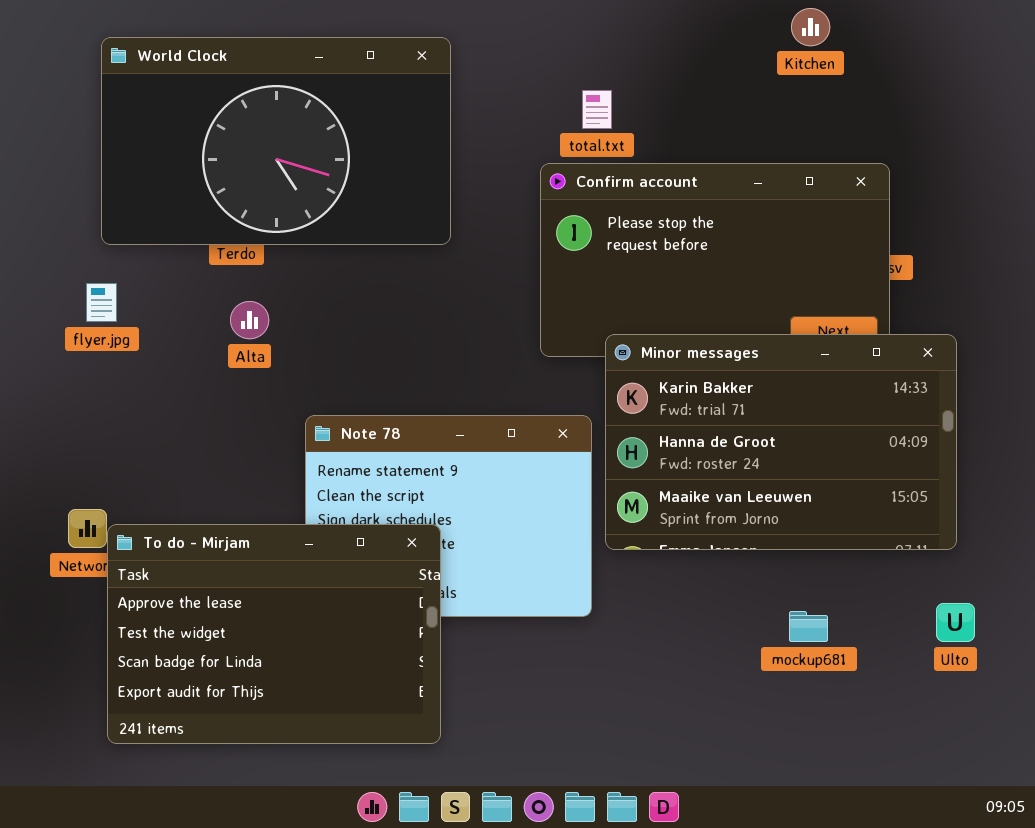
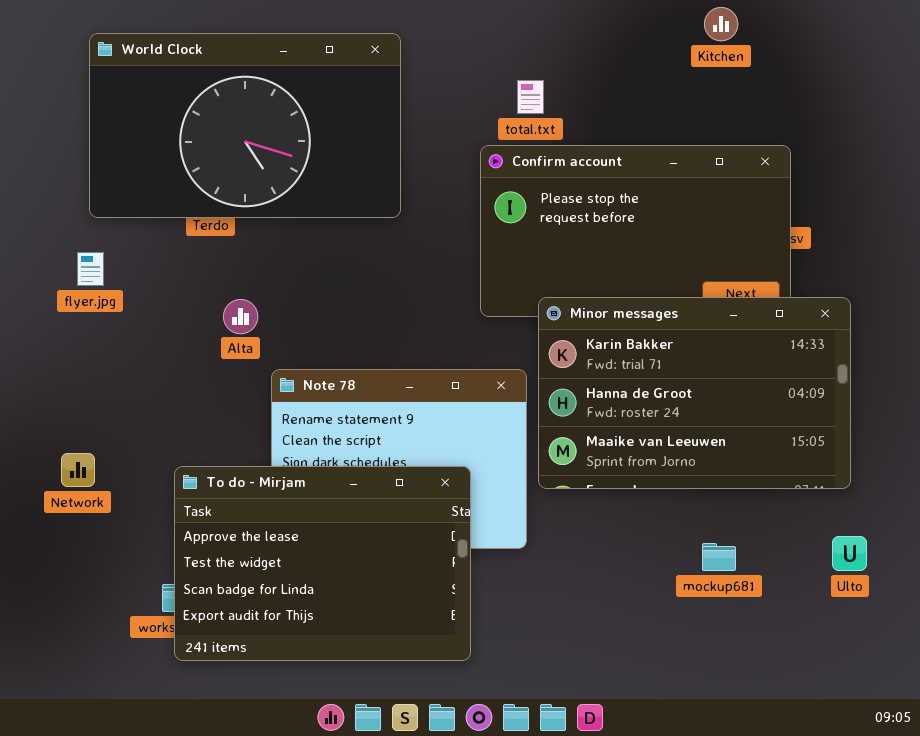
Alta: [230,301,269,339] -> [223,299,258,334], moved
To do - Mirjam: [107,524,441,744] -> [174,466,471,661], moved

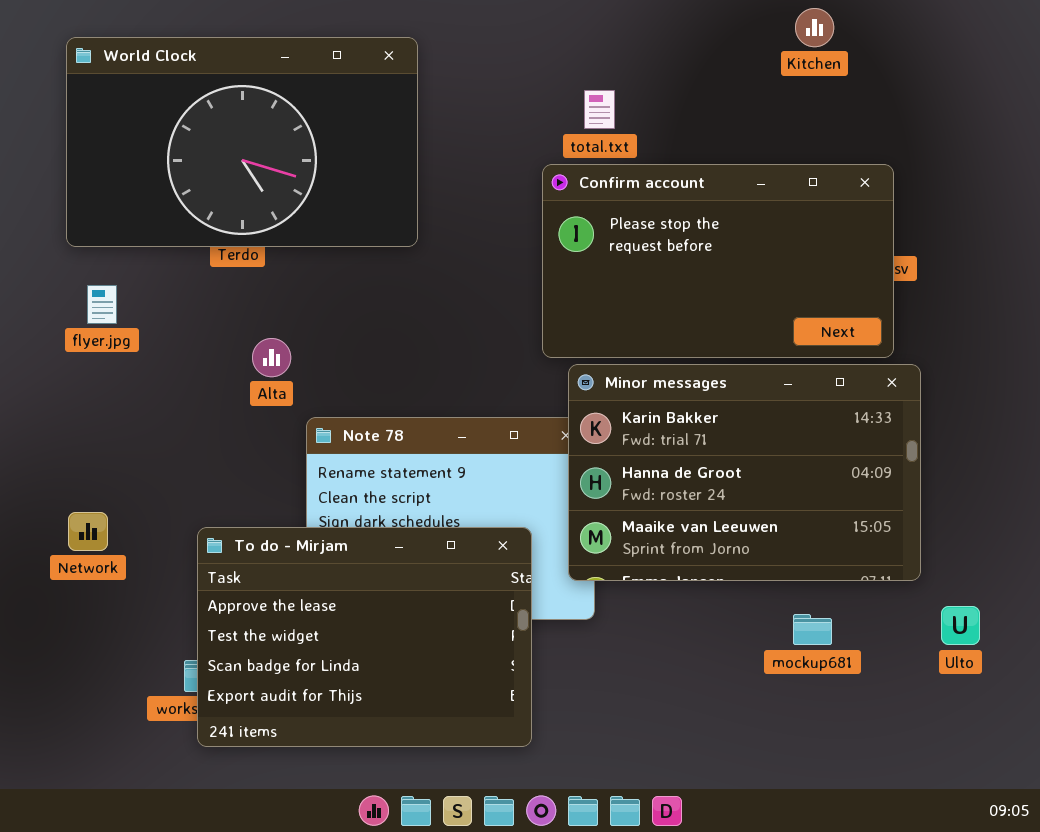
World Clock: [89,33,401,218] -> [66,37,418,247], moved
Minor messages: [538,297,851,489] -> [568,364,921,581], moved

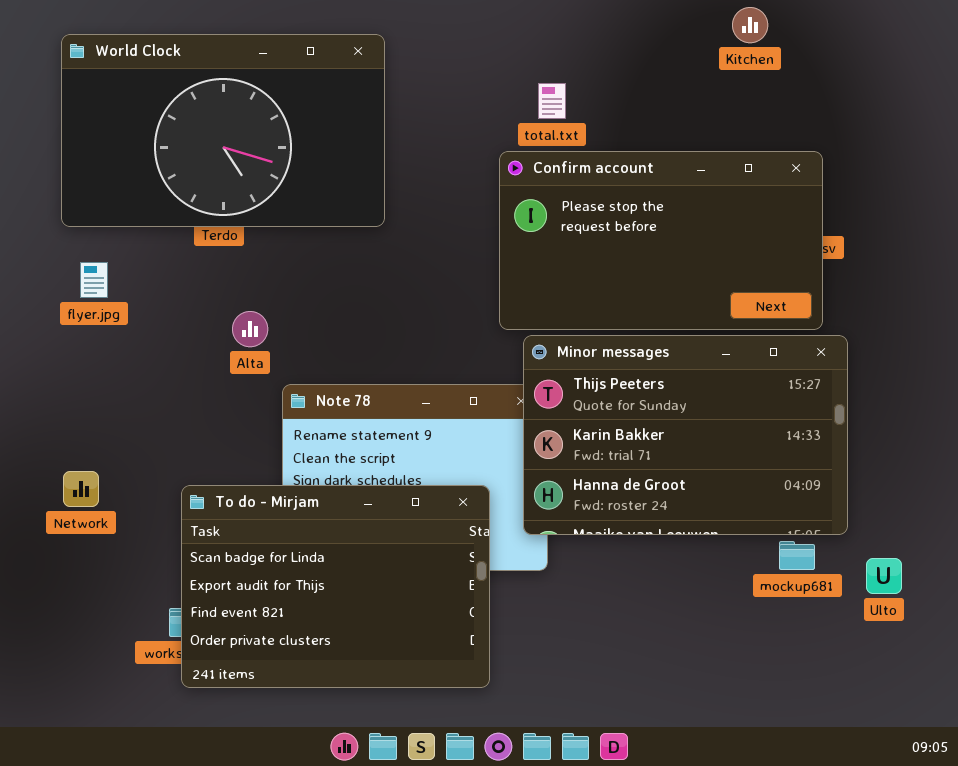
Minor messages: [568,364,921,581] -> [523,335,848,535], scrolled up 1 row
To do - Mirjam: [197,527,532,747] -> [181,485,490,688], scrolled down 2 rows
mockup681: [793,614,832,645] -> [779,541,815,570], moved

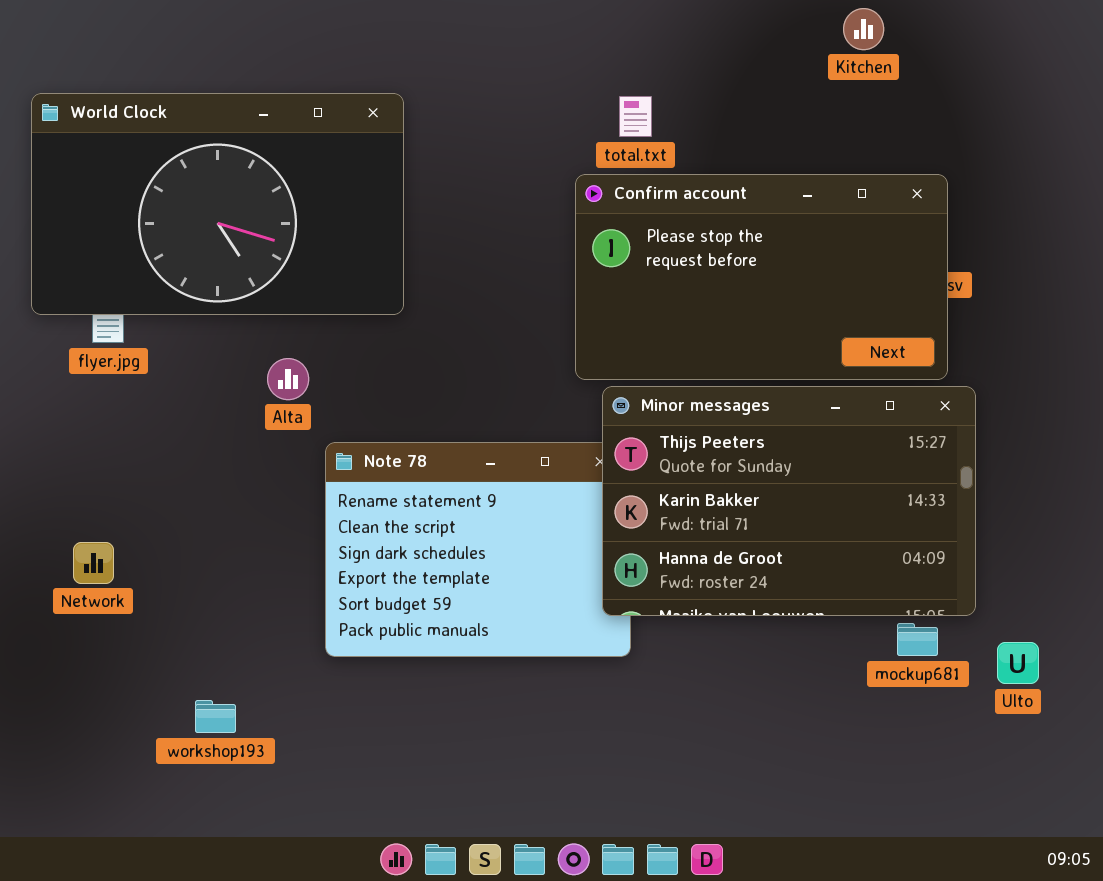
World Clock: [61,34,385,227] -> [31,93,404,315], moved
To do - Mirjam: [181,485,490,688] -> none, closed

